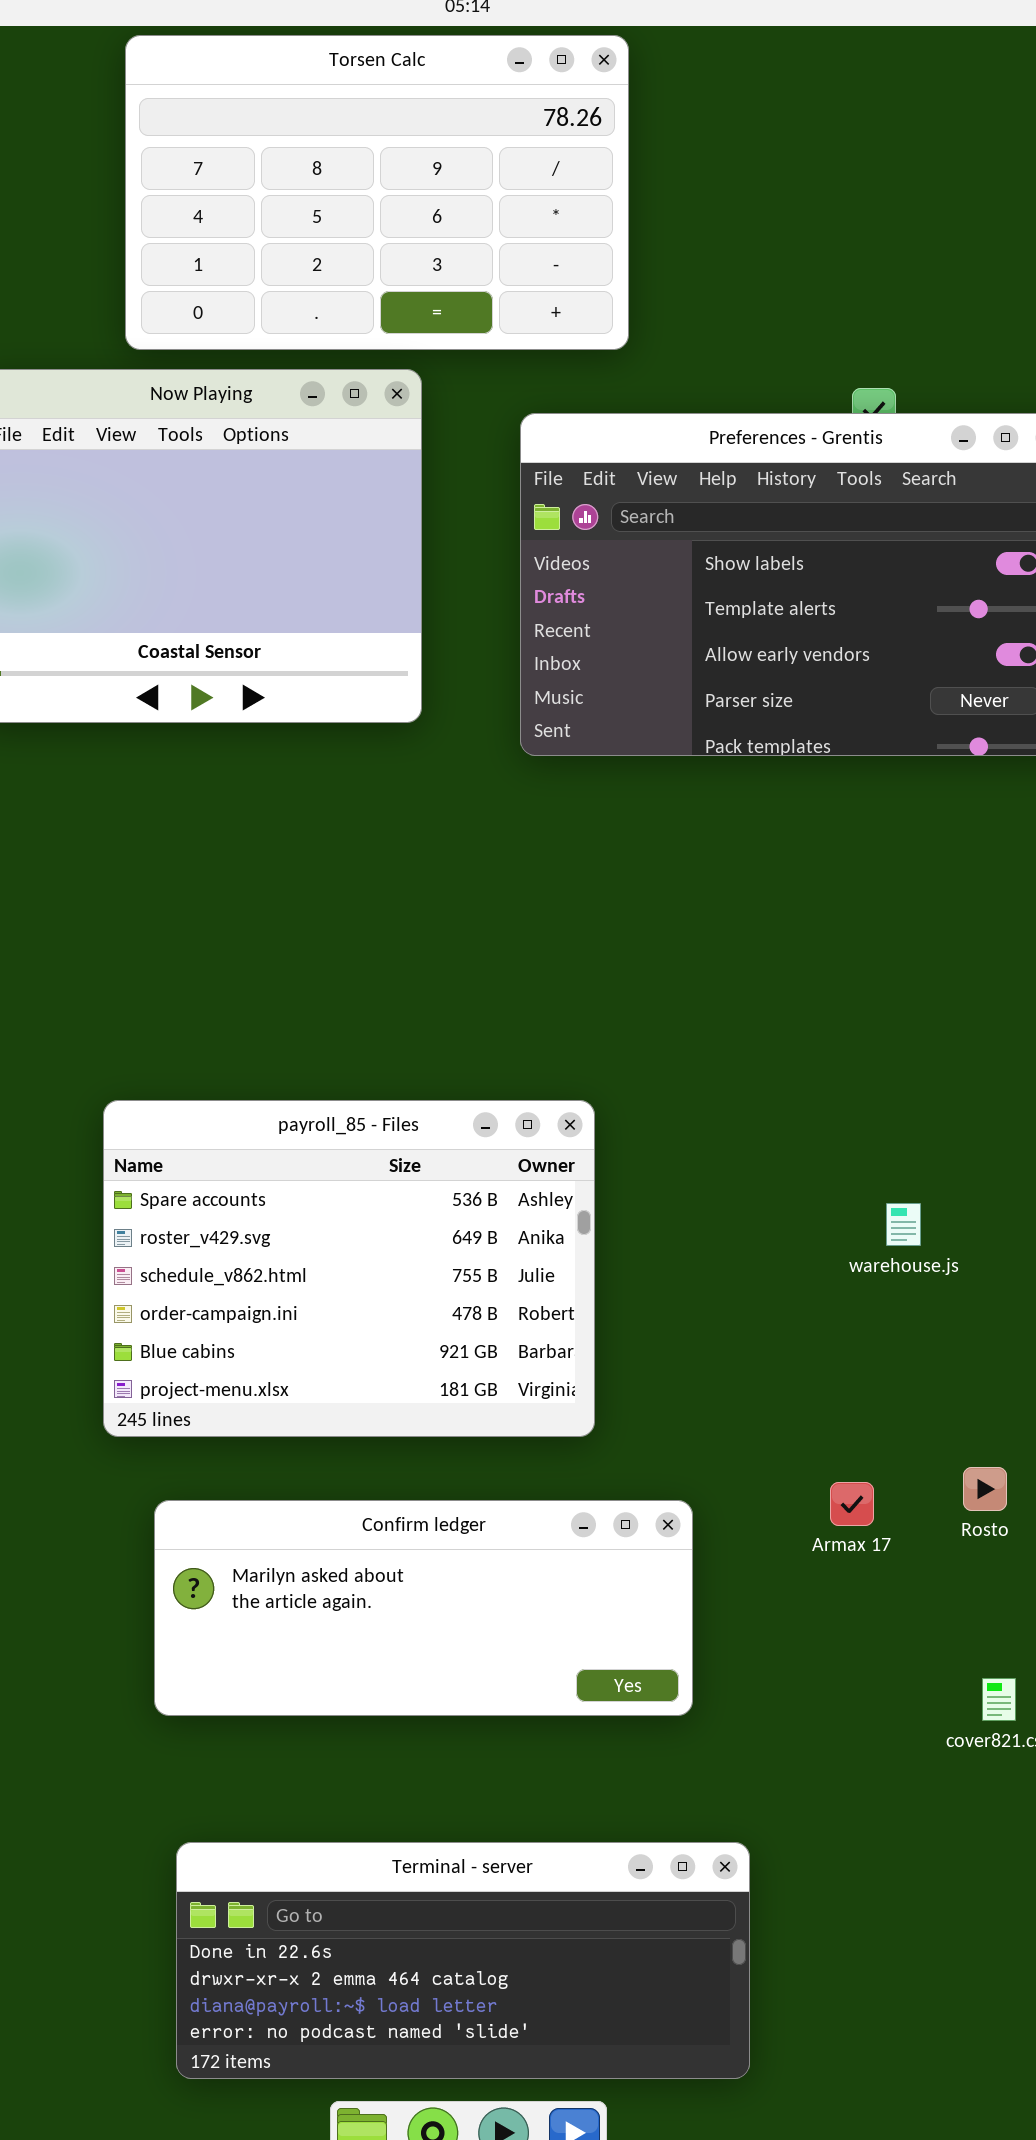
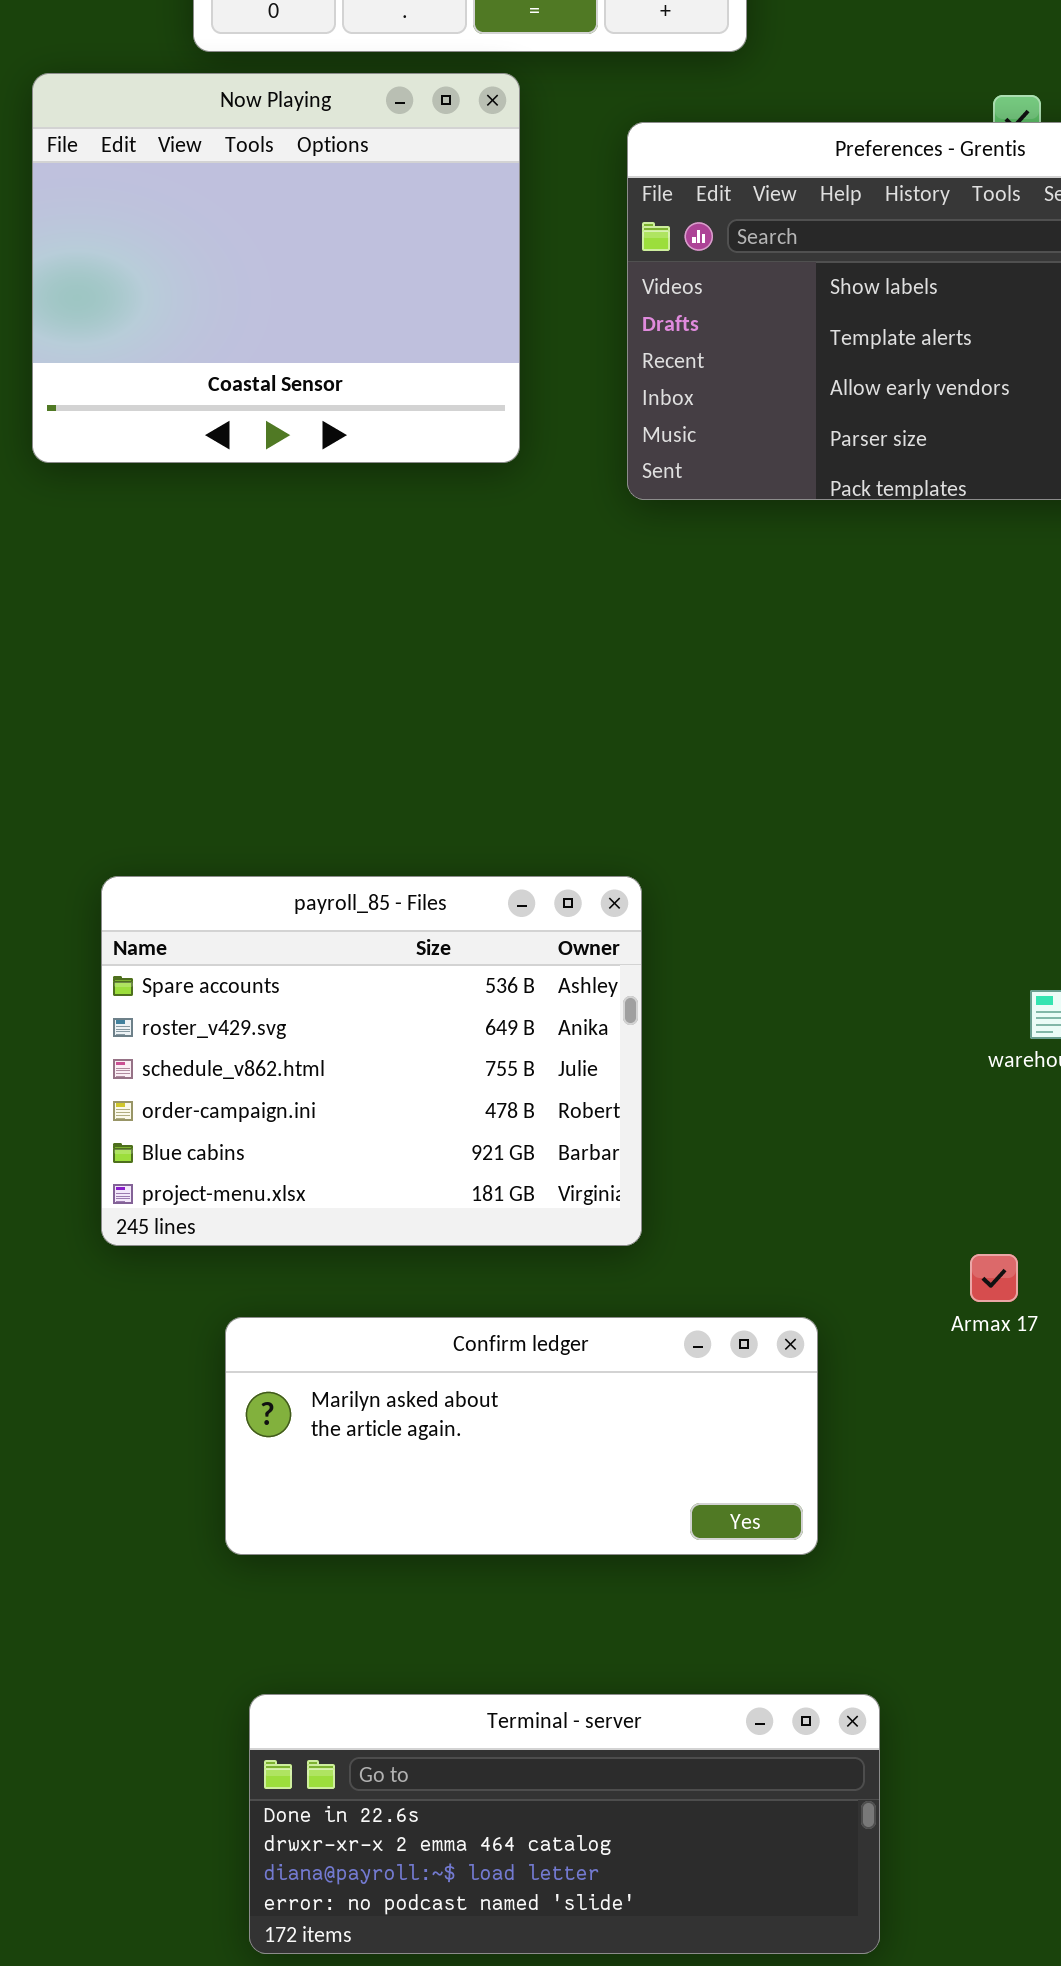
payroll_85 - Files: [103,1100,595,1437] -> [101,876,642,1246], moved
Armax 17: [830,1482,874,1526] -> [970,1254,1018,1302], moved

